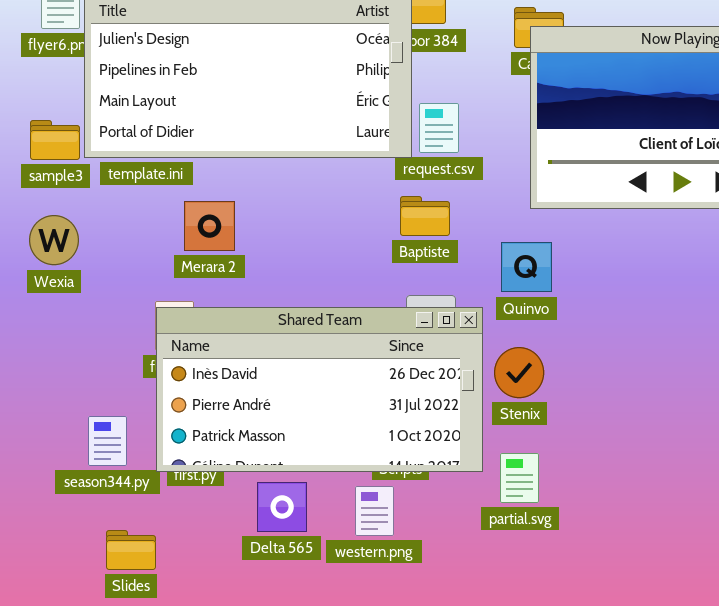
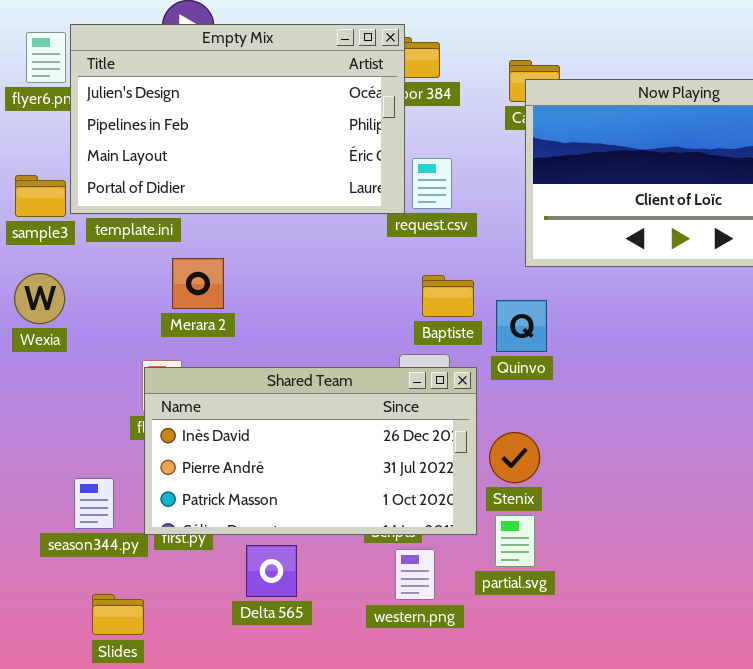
Baptiste: [400,196,450,236] -> [422,275,474,317], moved
Stenix: [494,347,544,398] -> [489,432,540,483], moved
western.png: [355,486,394,536] -> [395,549,435,600], moved

